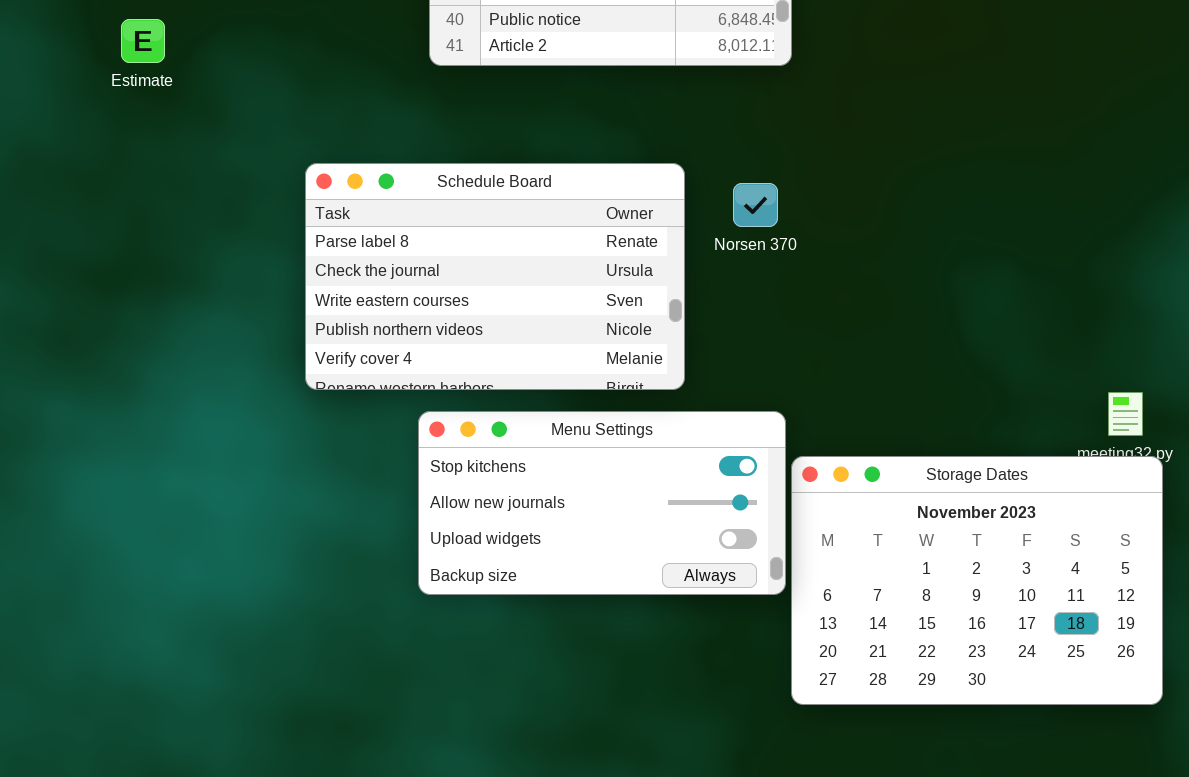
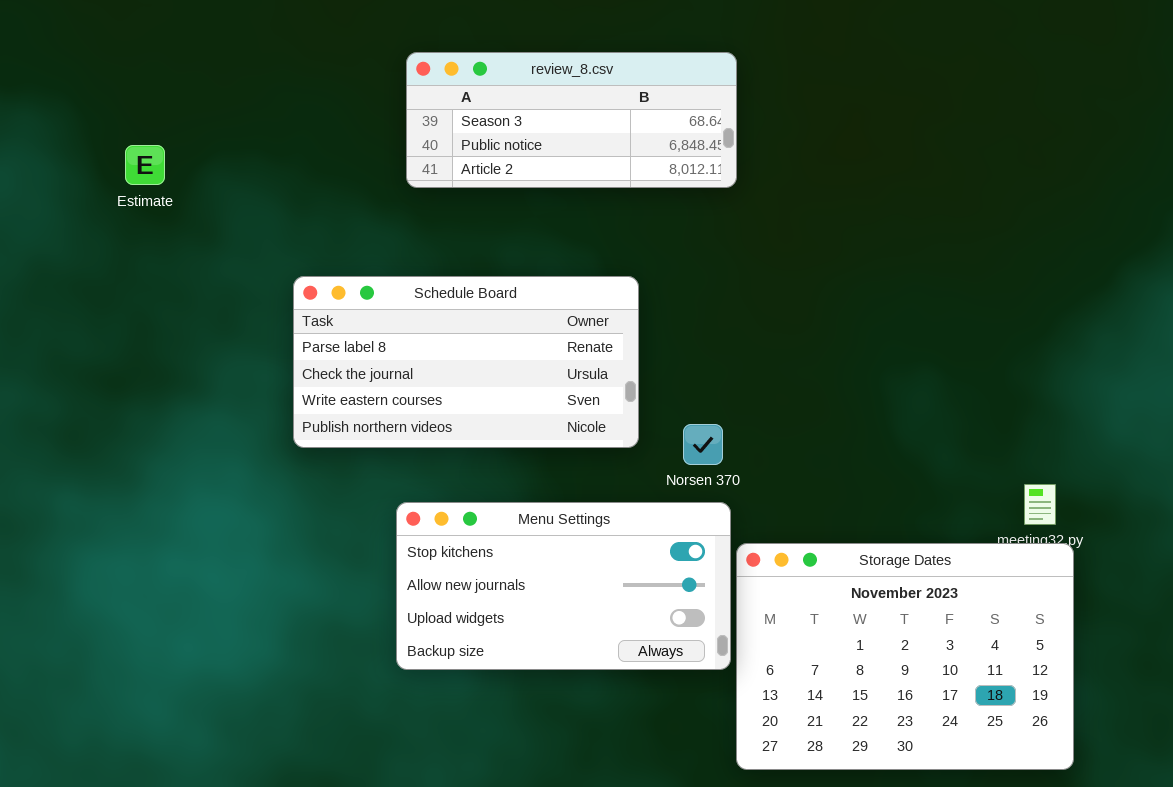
Schedule Board: [305,163,685,390] -> [293,276,639,448], resized
Norsen 370: [733,183,778,227] -> [683,424,723,465], moved

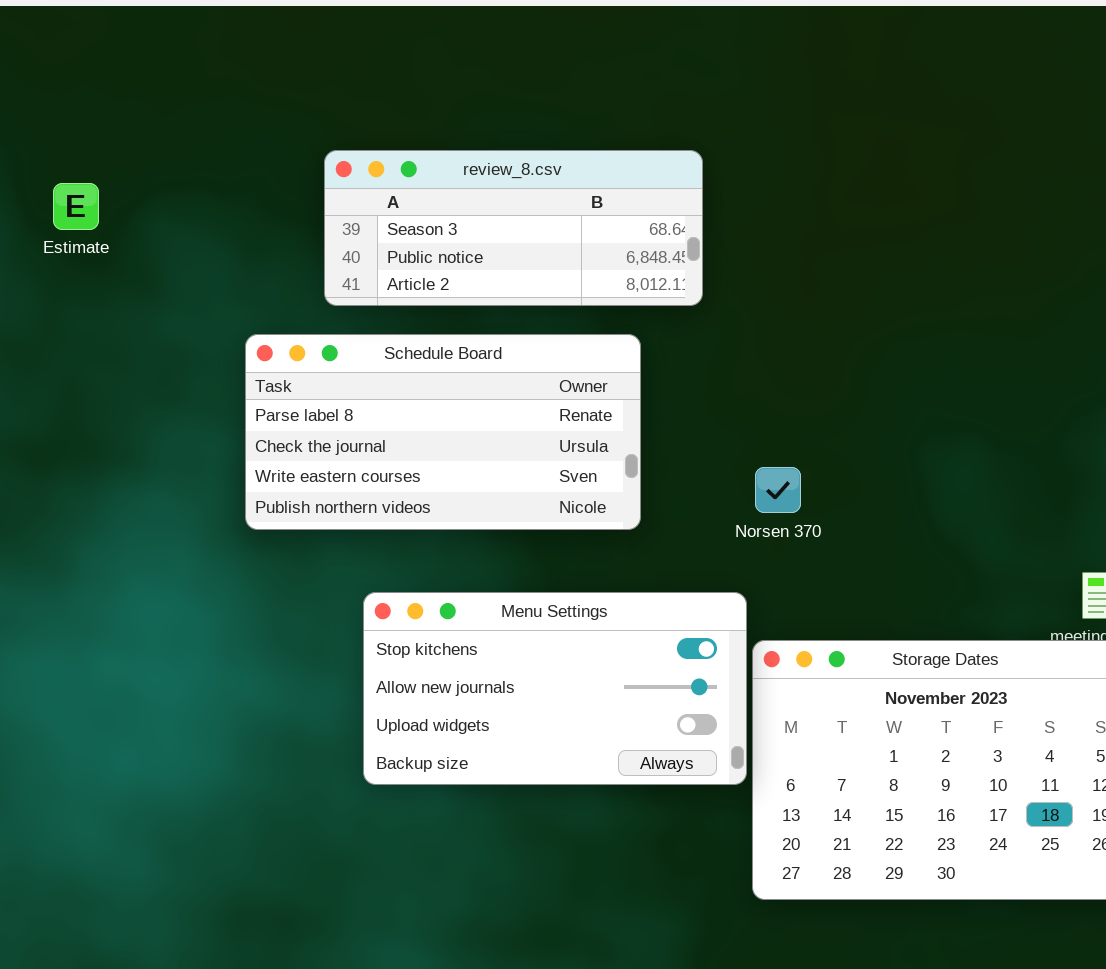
review_8.csv: [406,52,737,188] -> [324,150,703,306], moved
Norsen 370: [683,424,723,465] -> [755,467,801,513], moved

